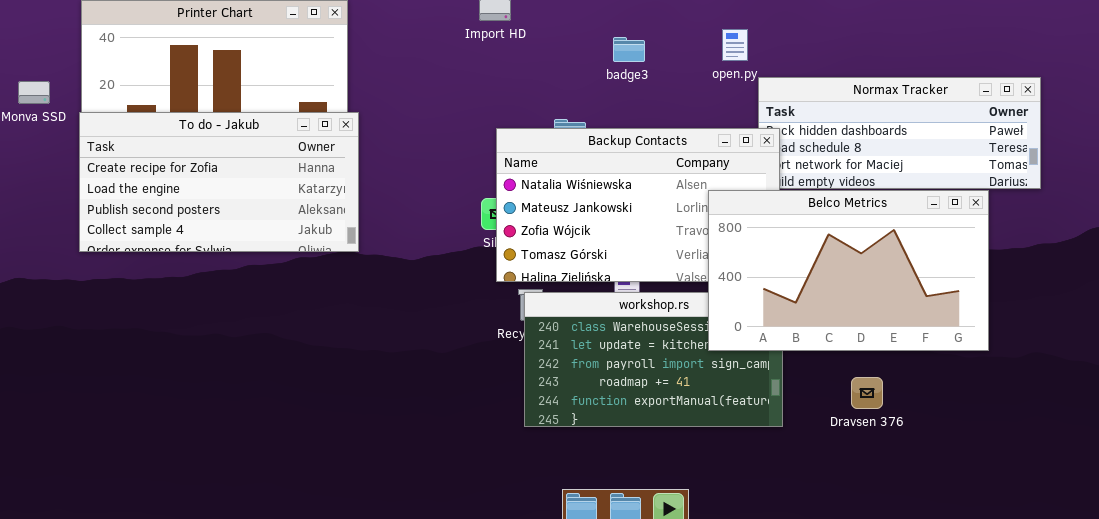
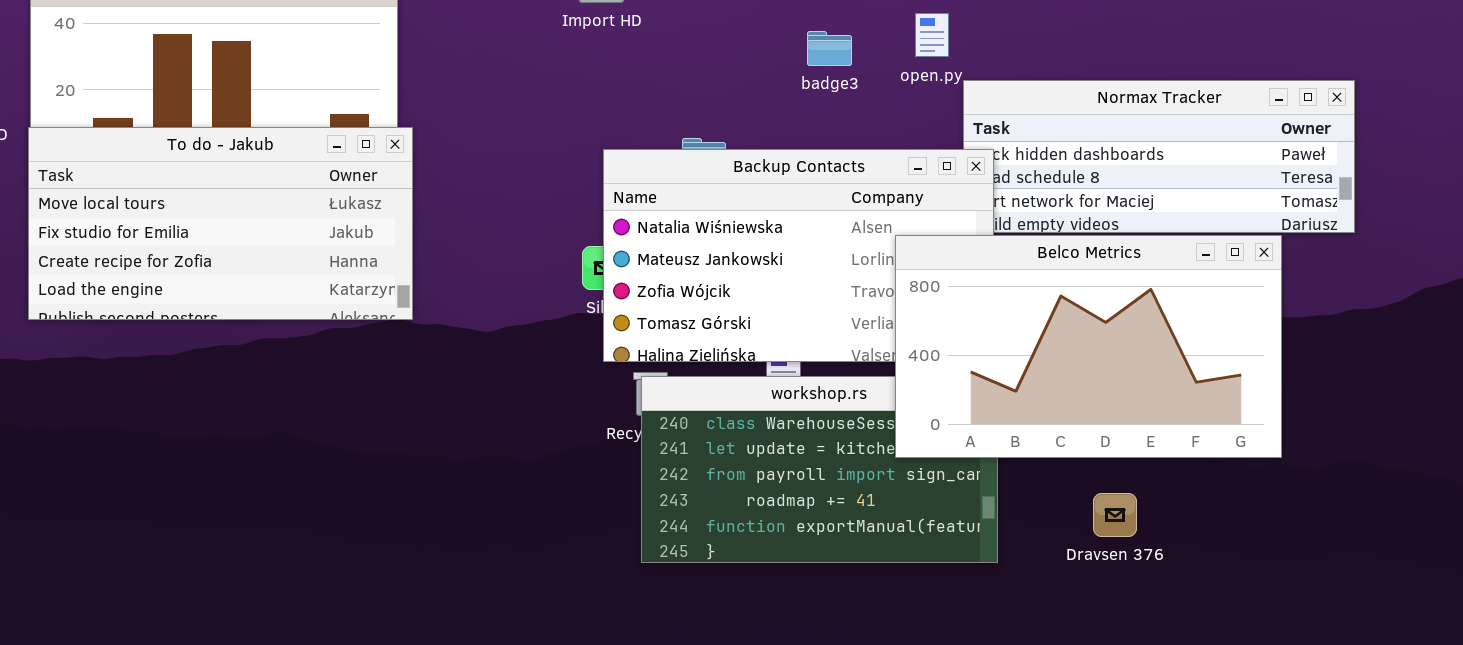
badge3: [613,37,645,62] -> [807,31,852,66], moved
To do - Jakub: [79,112,359,252] -> [28,127,413,320], scrolled up 2 rows

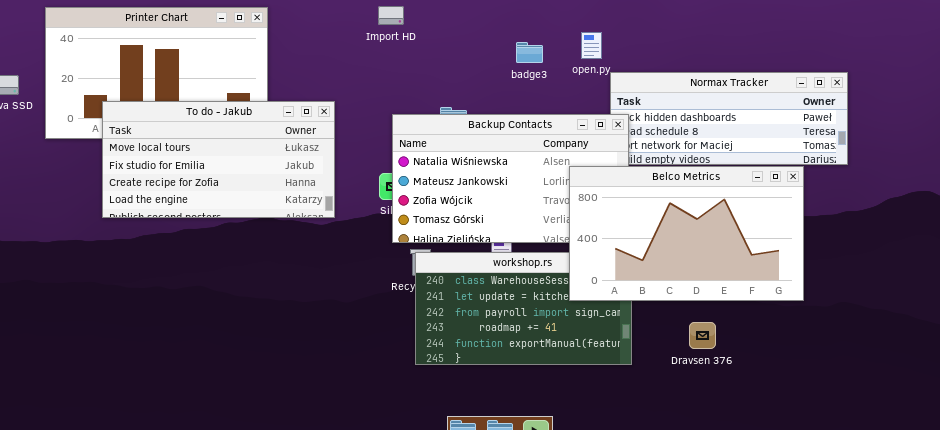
To do - Jakub: [28,127,413,320] -> [102,101,335,218], moved

